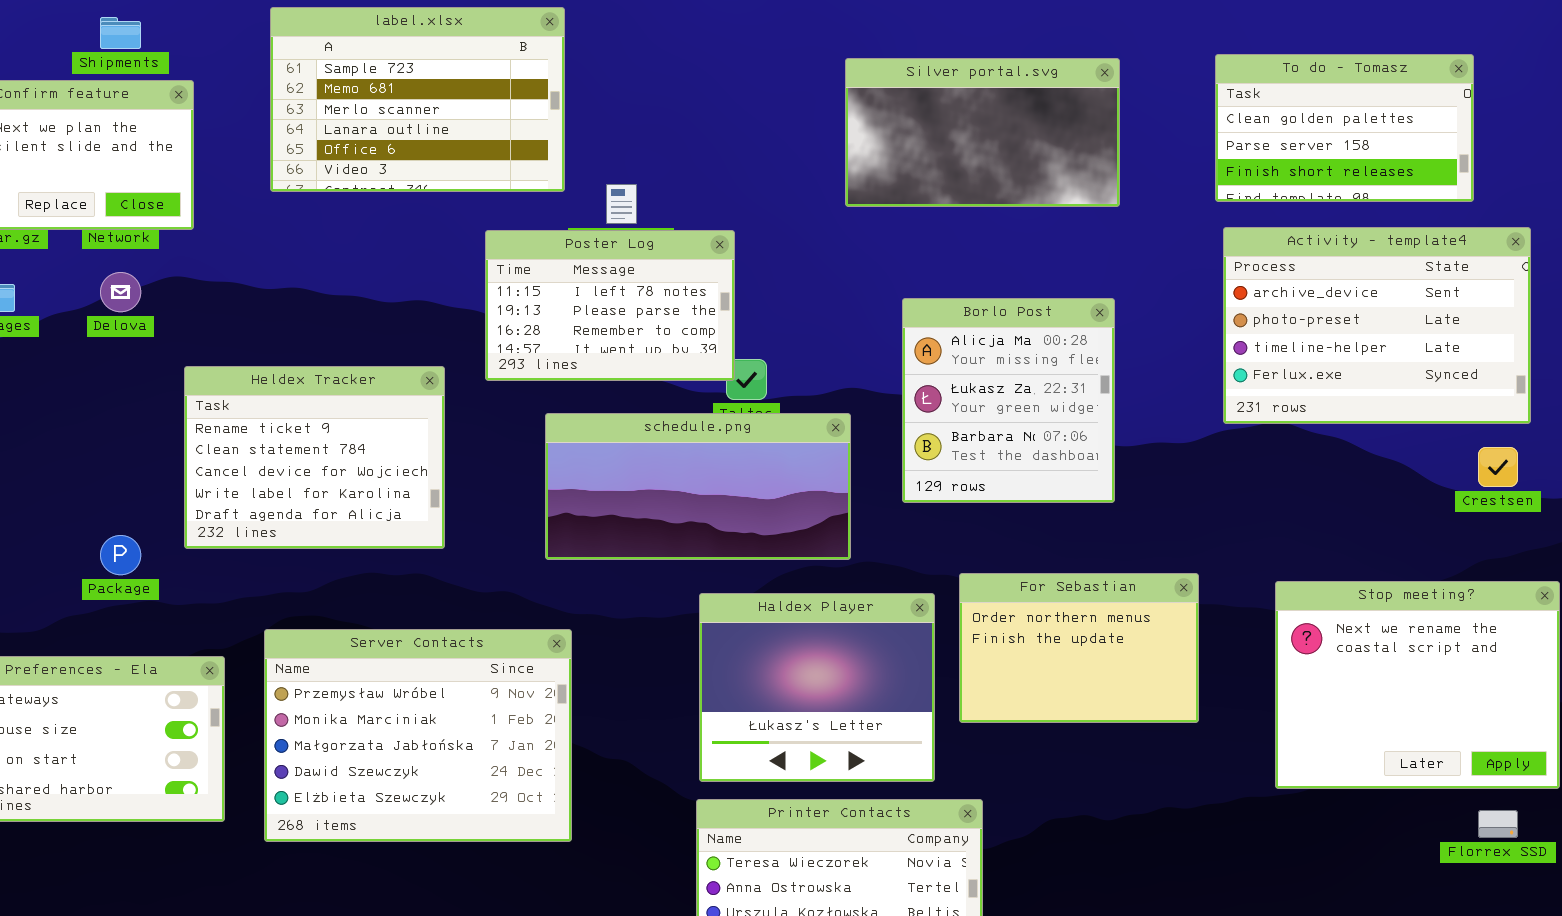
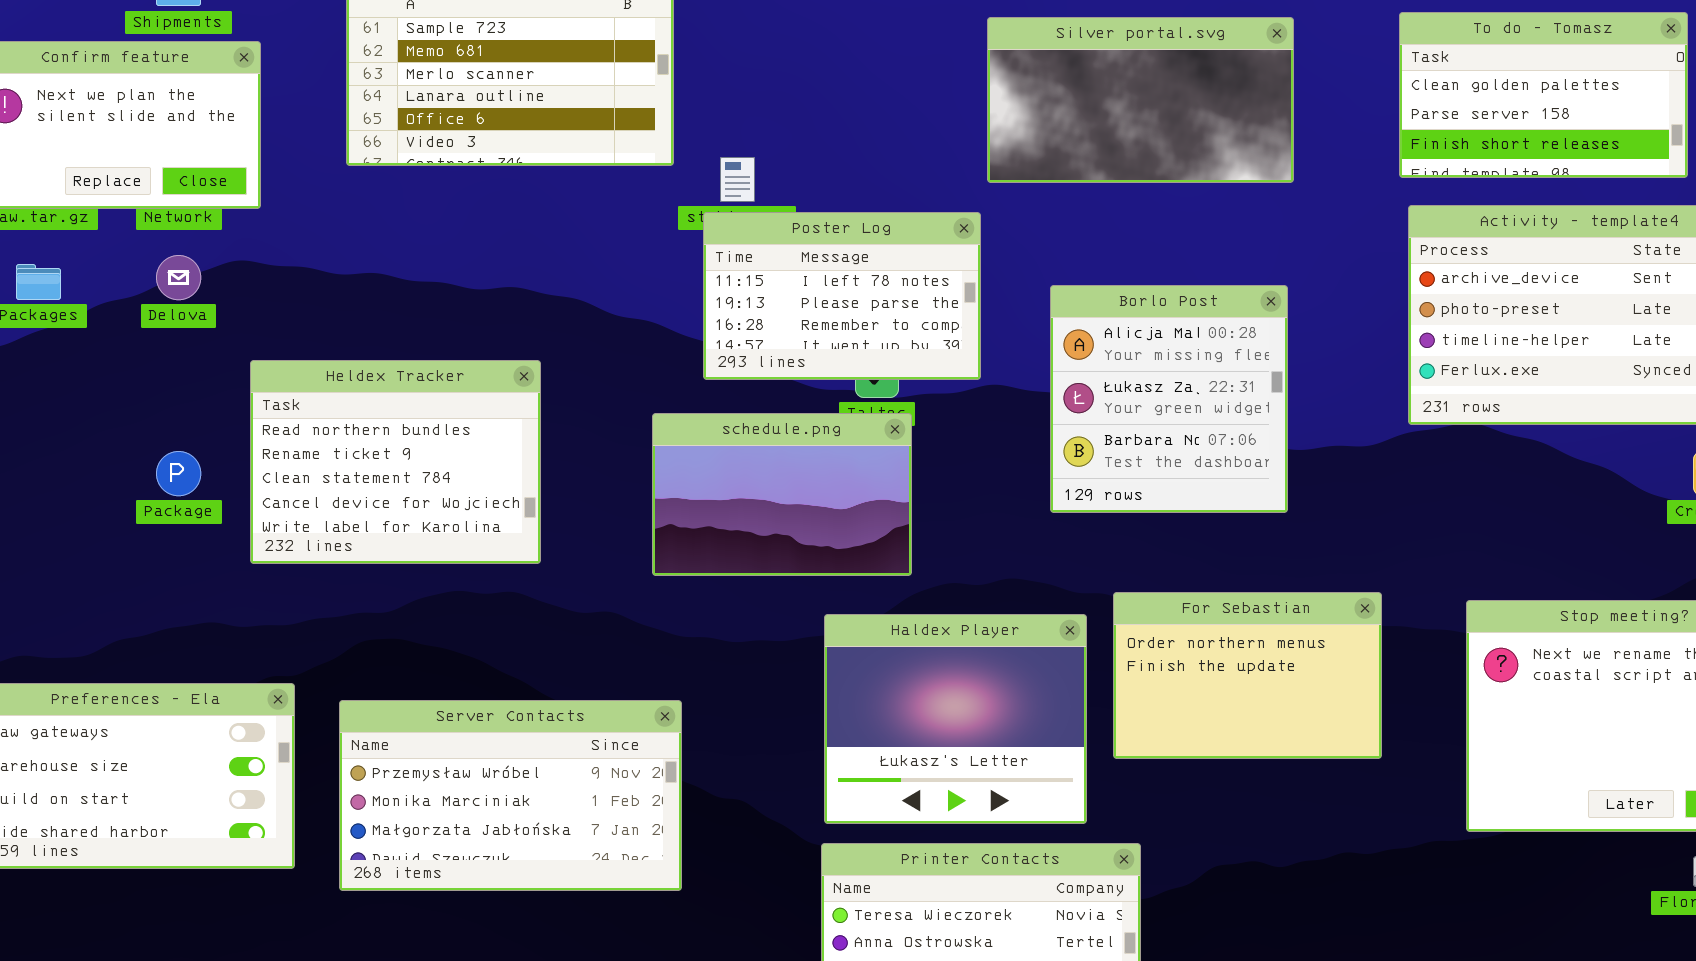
Poster Log: [485,230,735,381] -> [703,212,981,380], moved
Heldex Tracker: [184,366,445,549] -> [250,360,541,564], scrolled up 1 row
schedule.png: [545,413,851,560] -> [652,413,912,576], resized
Package: [100,535,141,575] -> [156,451,201,496], moved
Server Contacts: [264,629,572,842] -> [339,700,682,891], resized

